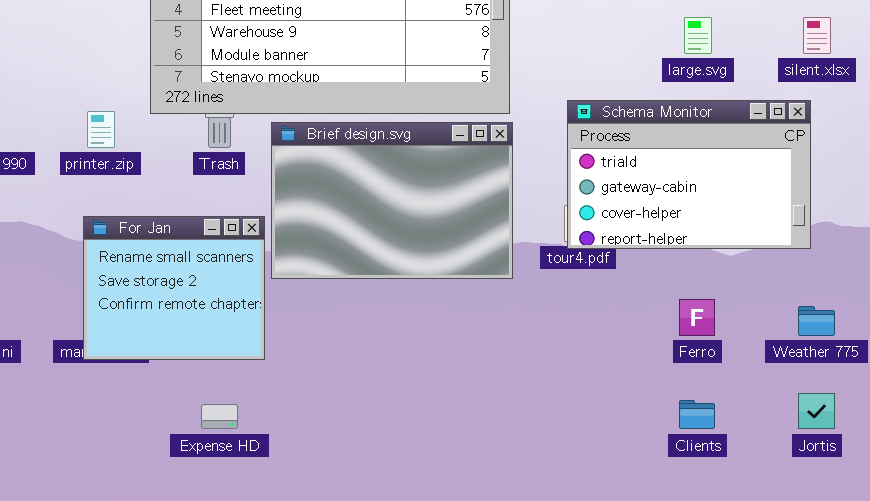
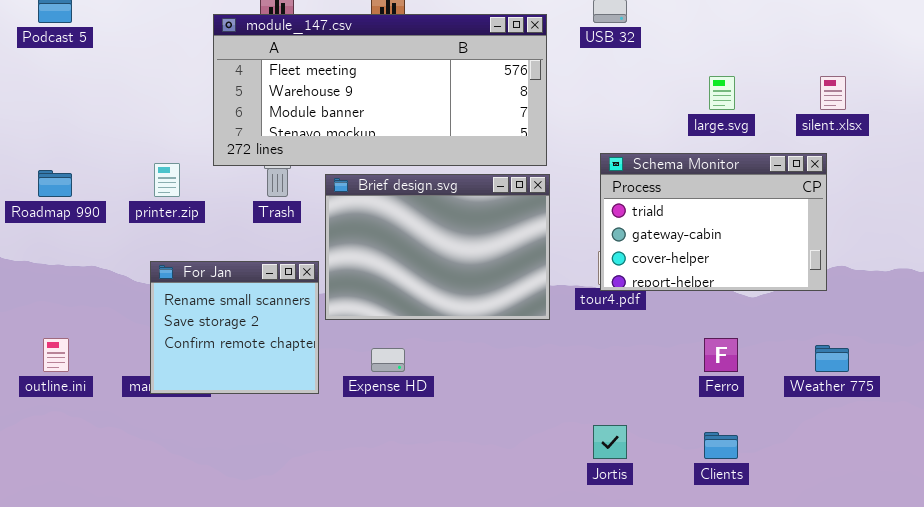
Jortis: [798,393,835,429] -> [593,425,627,459], moved
Expense HD: [201,404,238,429] -> [371,348,405,372], moved

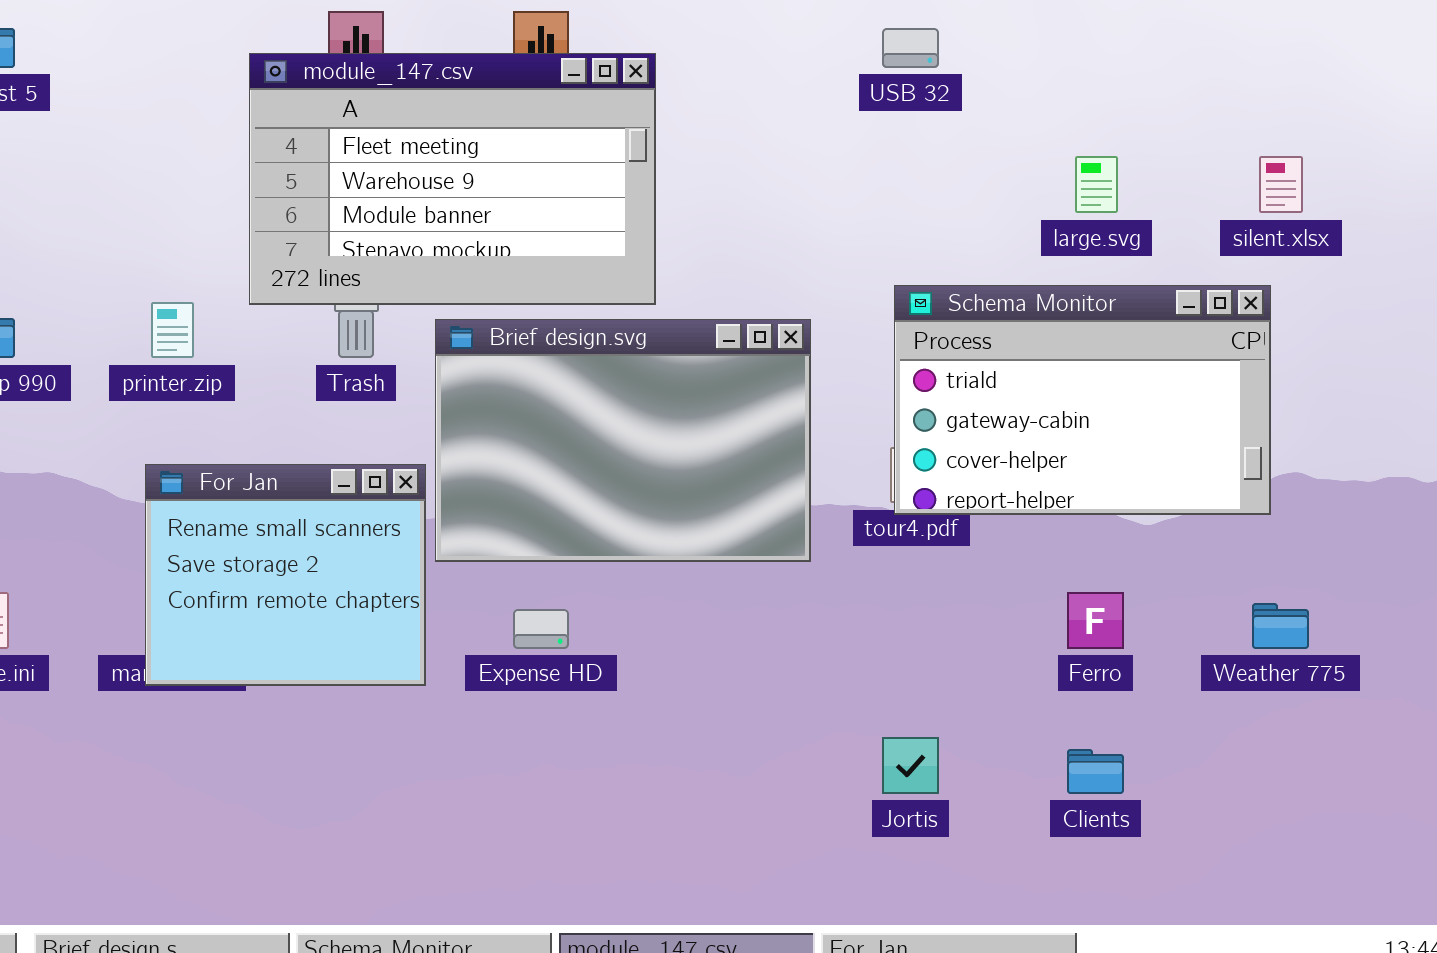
module_147.csv: [213,14,547,166] -> [249,53,656,305], resized

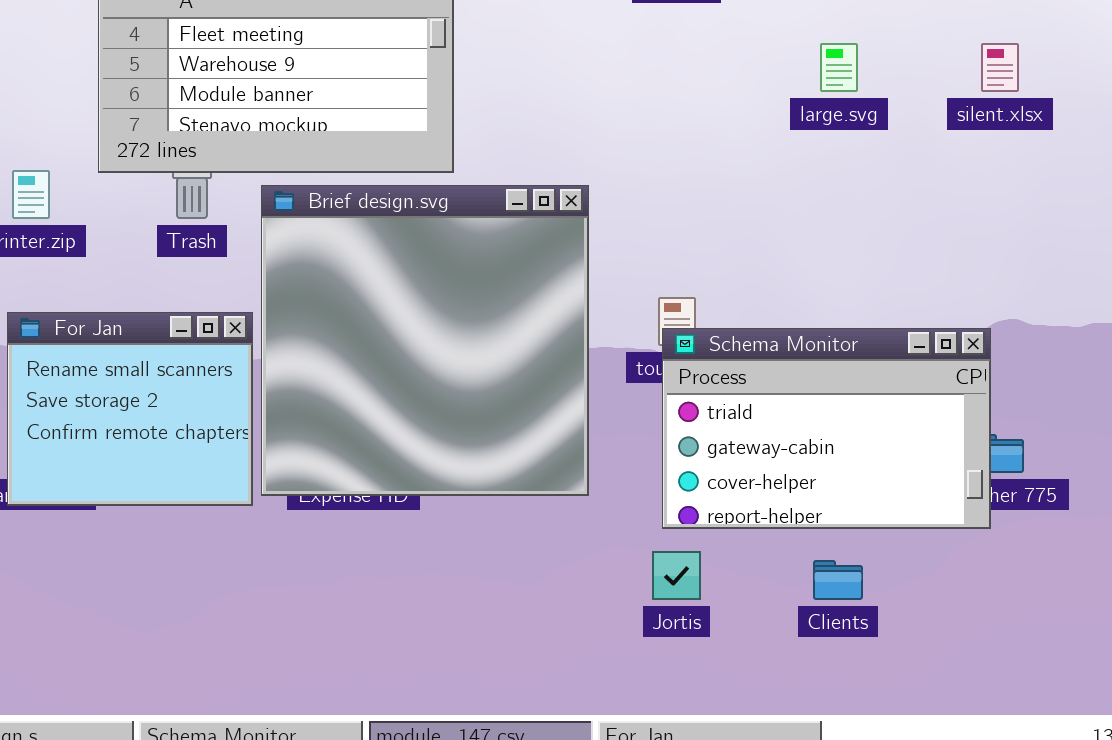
Schema Monitor: [894,285,1271,515] -> [662,328,991,529], moved
Brief design.svg: [435,319,811,562] -> [261,185,589,496], resized

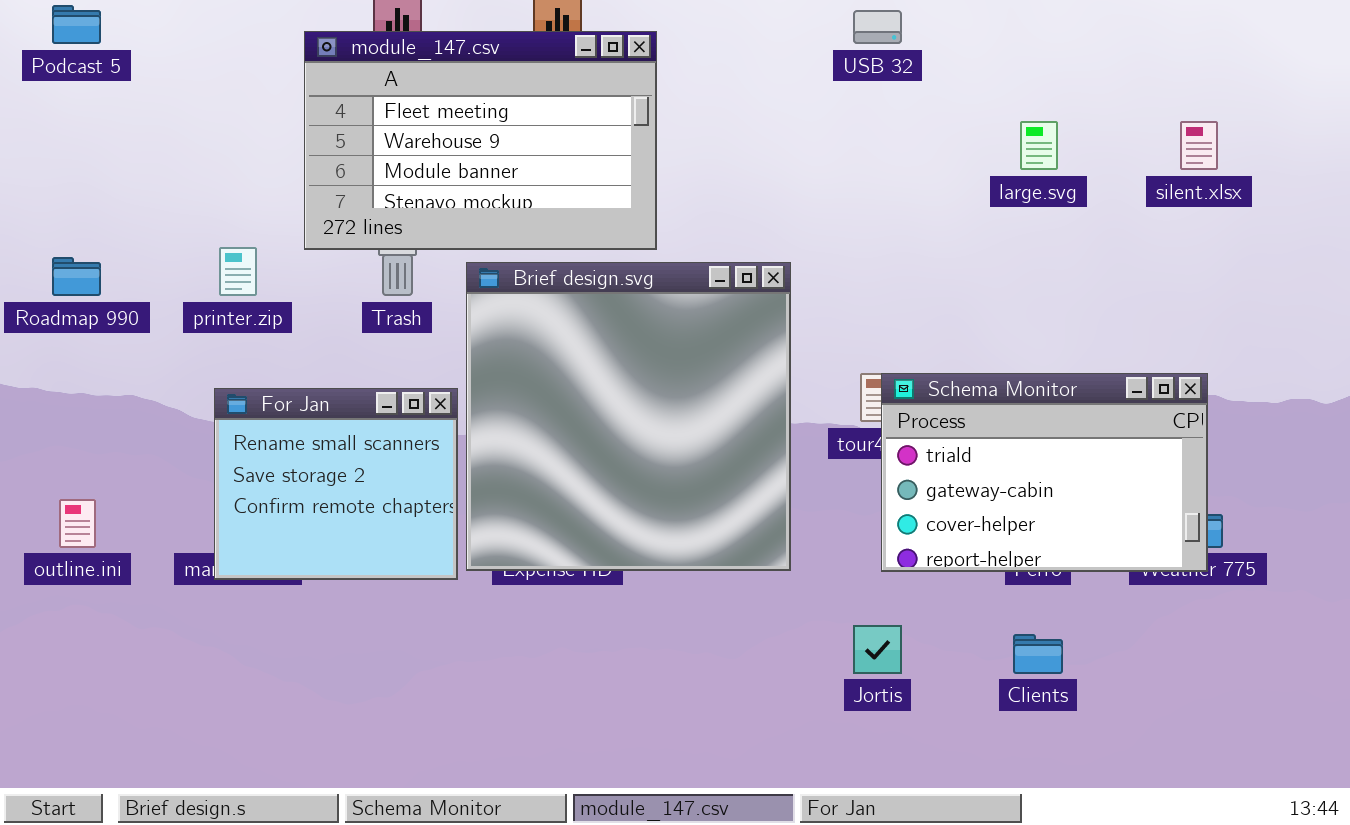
Schema Monitor: [662,328,991,529] -> [881,373,1208,572], moved

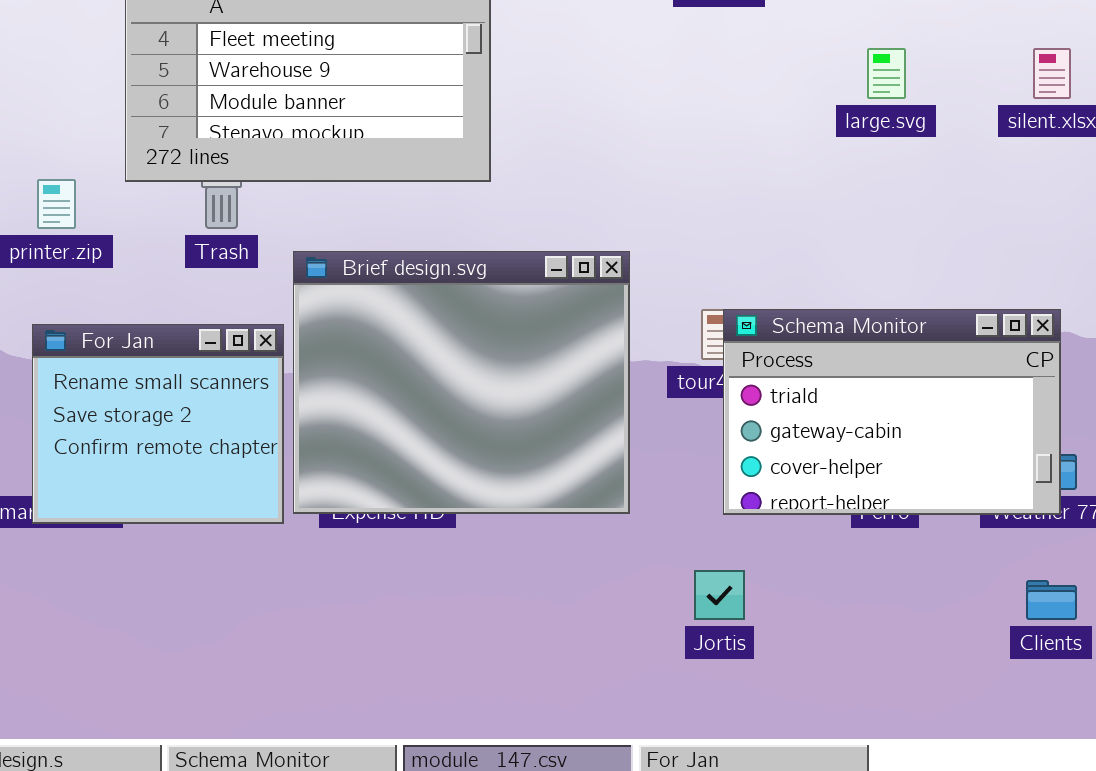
Brief design.svg: [466,262,791,571] -> [293,251,630,514], resized
Clients: [1013,634,1063,674] -> [1026,580,1077,620], moved

